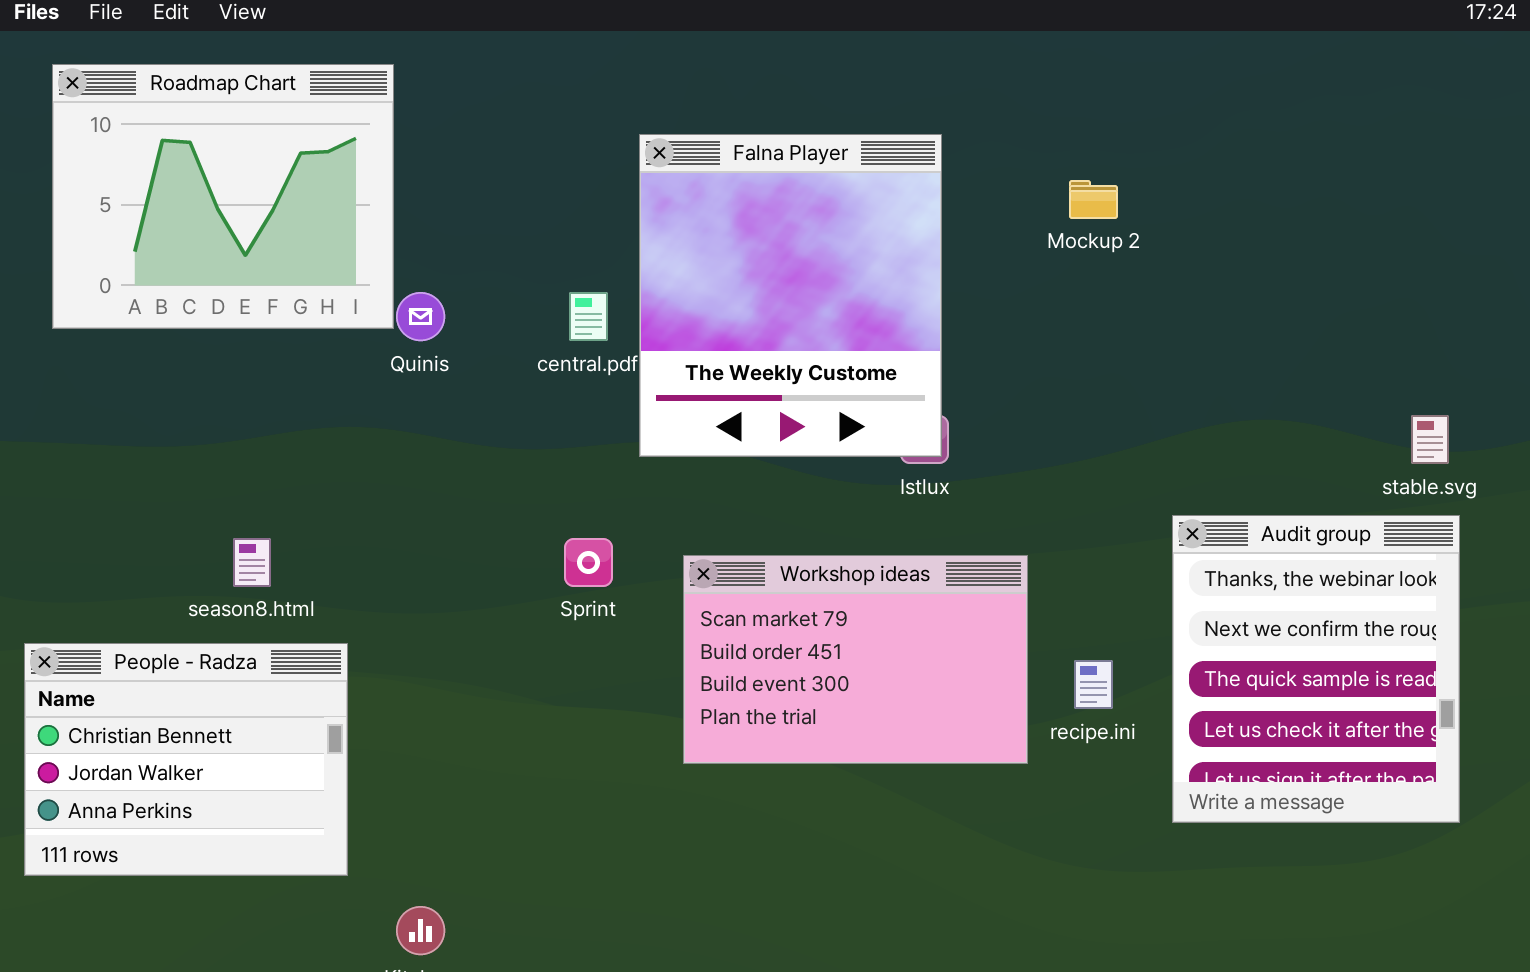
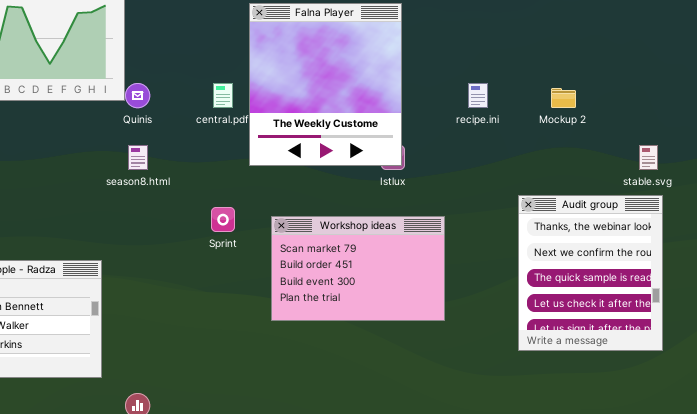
Mockup 2: [1069,180,1118,219] -> [551,88,576,108], moved
season8.html: [233,538,271,587] -> [128,145,148,170], moved
recipe.ini: [1074,660,1113,709] -> [468,83,488,108], moved

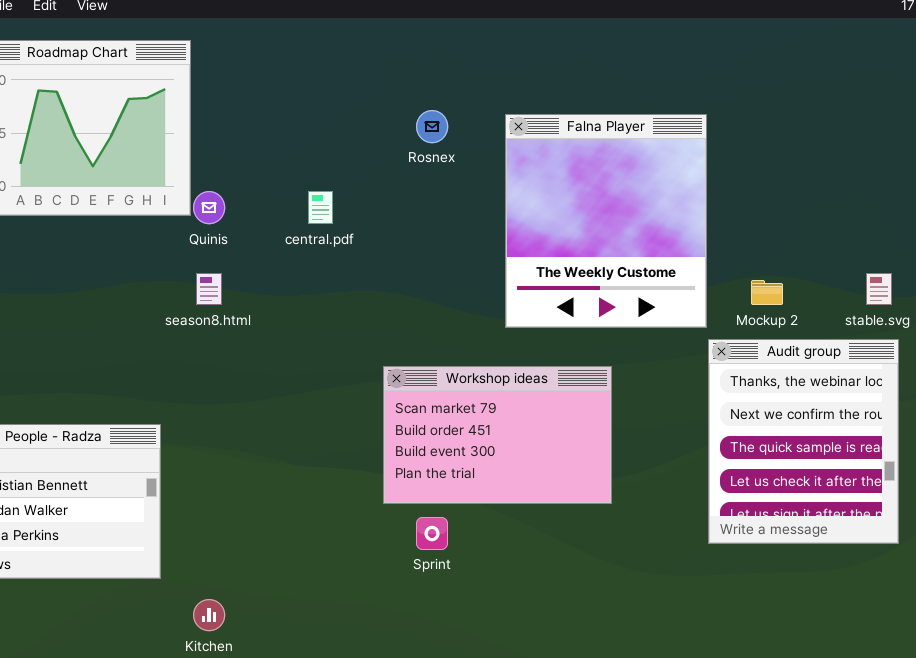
Falna Player: [249,3,402,166] -> [505,114,707,328], moved
Mockup 2: [551,88,576,108] -> [751,280,783,305], moved
Sprint: [211,207,235,232] -> [416,517,448,550], moved

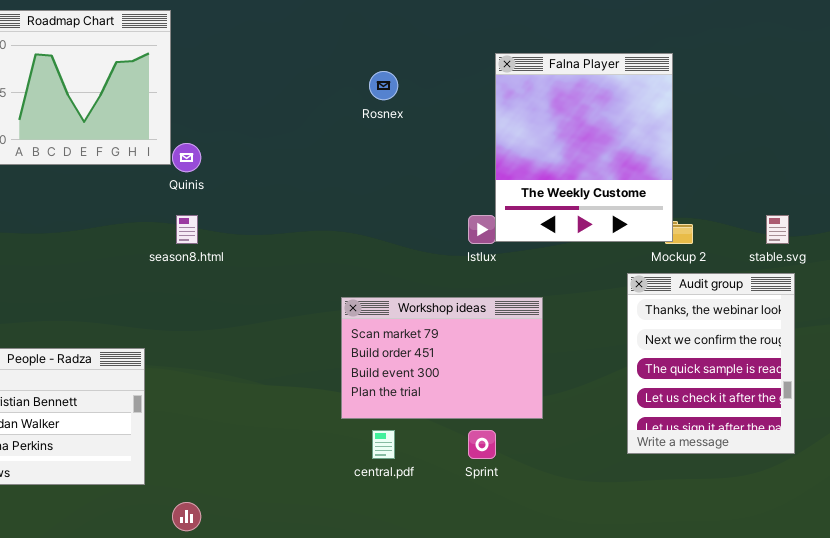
Falna Player: [505,114,707,328] -> [495,53,673,242], moved
central.pdf: [308,191,333,224] -> [372,430,395,459], moved
Sprint: [416,517,448,550] -> [468,430,496,459], moved

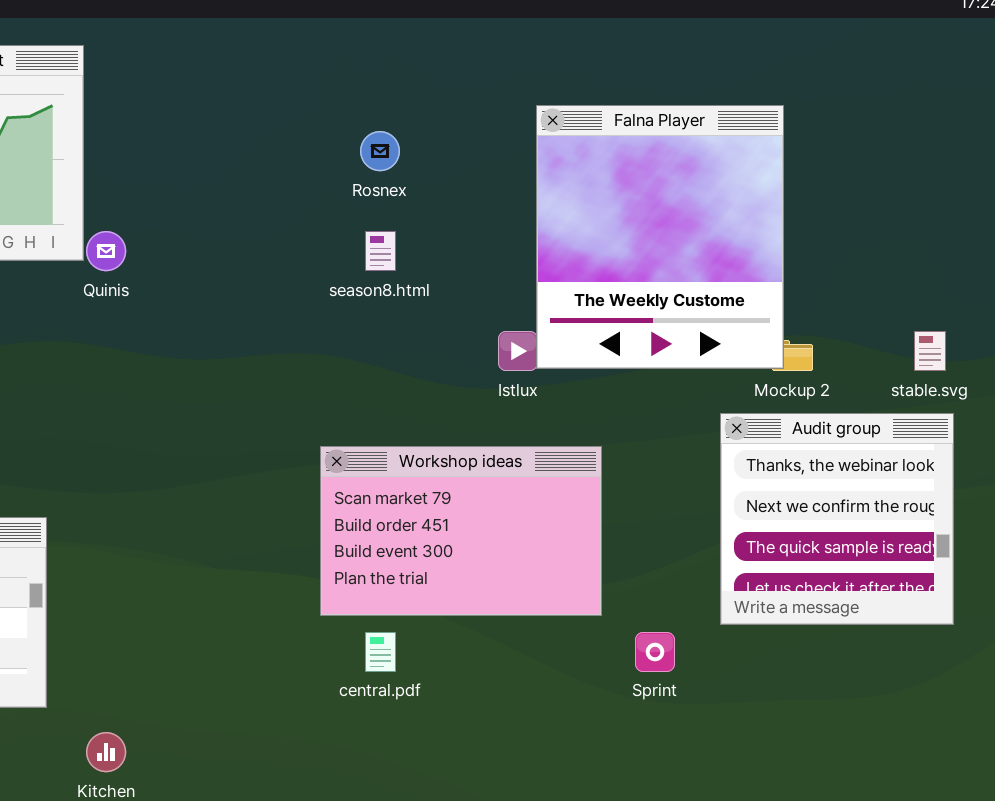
season8.html: [176,215,198,244] -> [365,231,396,271], moved
Audit group: [627,273,795,454] -> [720,413,954,625], resized
Sprint: [468,430,496,459] -> [635,632,675,672], moved

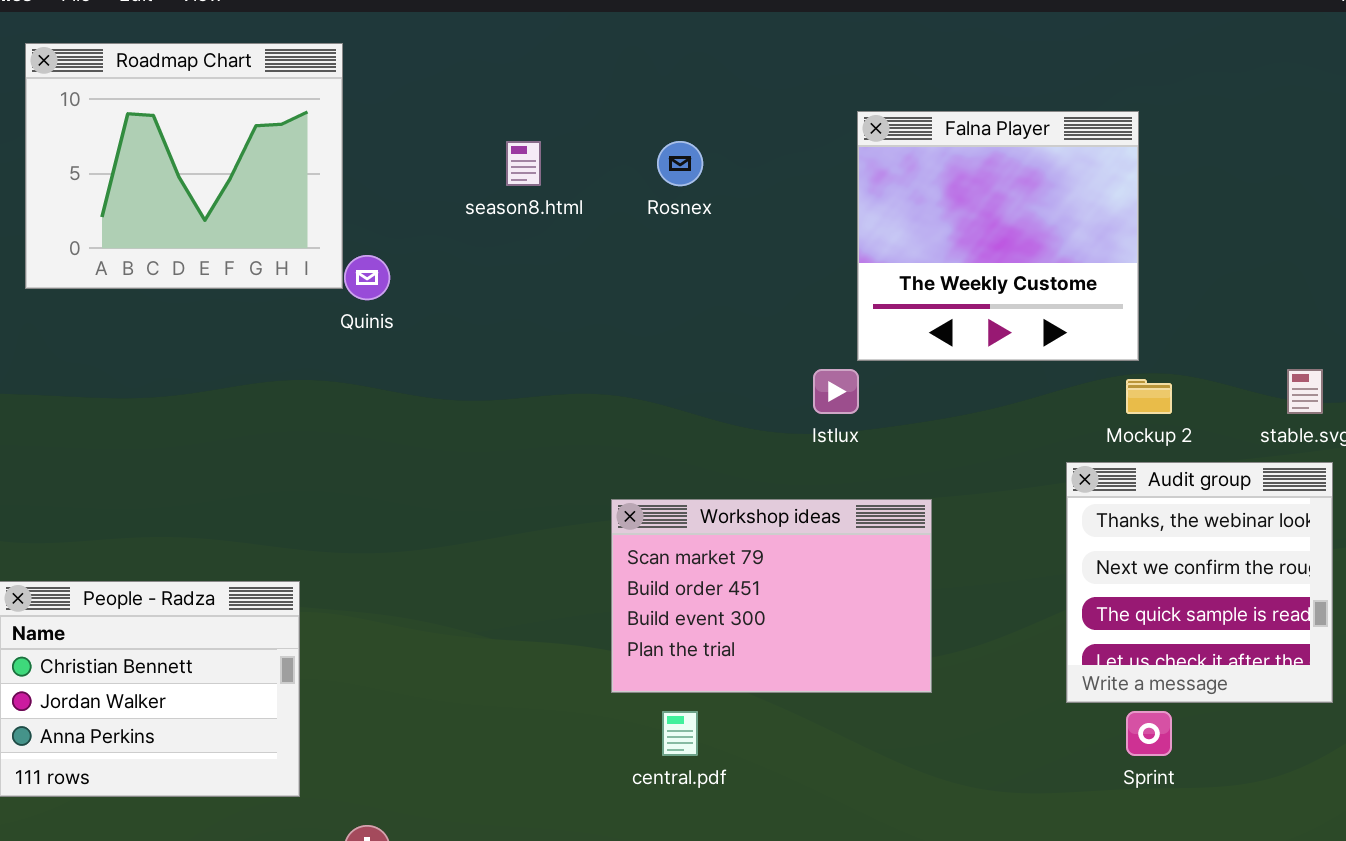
Falna Player: [536,105,784,369] -> [857,111,1139,361], resized
season8.html: [365,231,396,271] -> [506,141,541,186], moved
Sprint: [635,632,675,672] -> [1126,711,1172,756], moved

